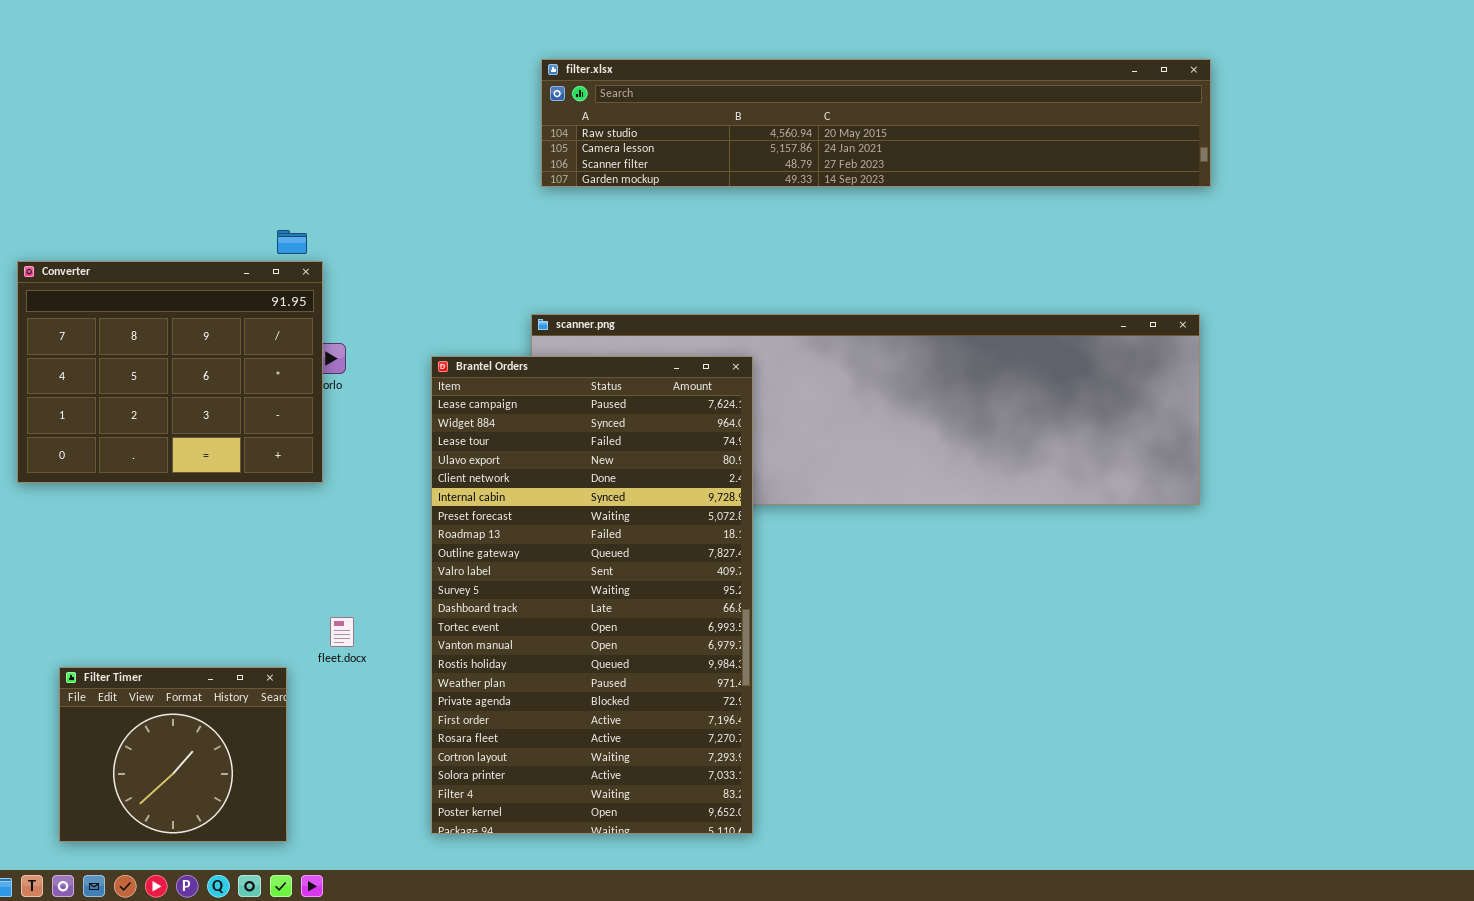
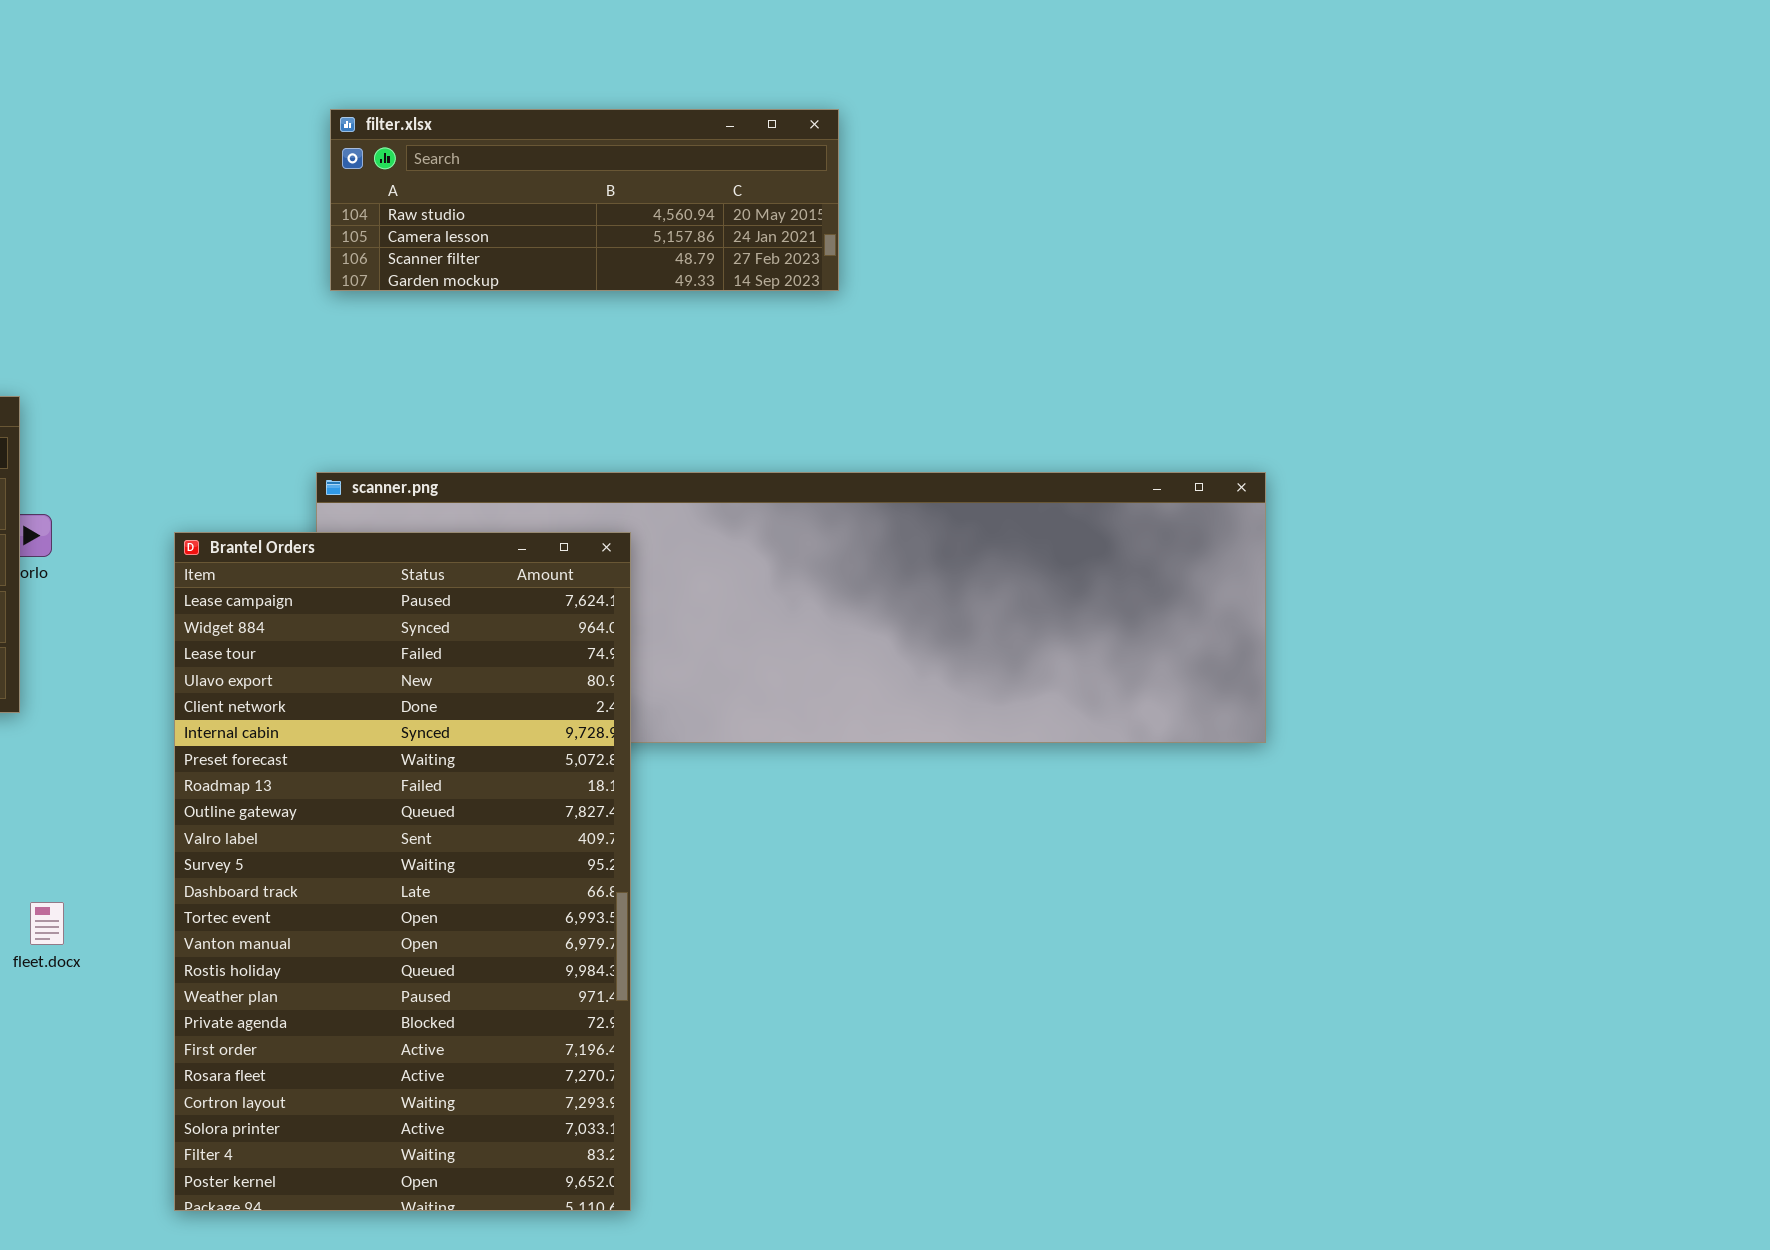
filter.xlsx: [541,59,1211,187] -> [330,109,839,291], resized

